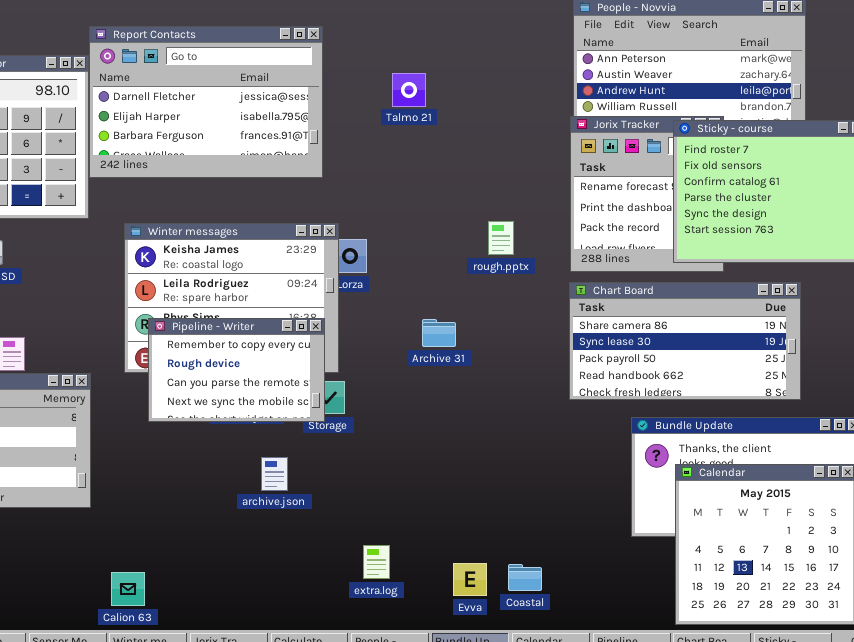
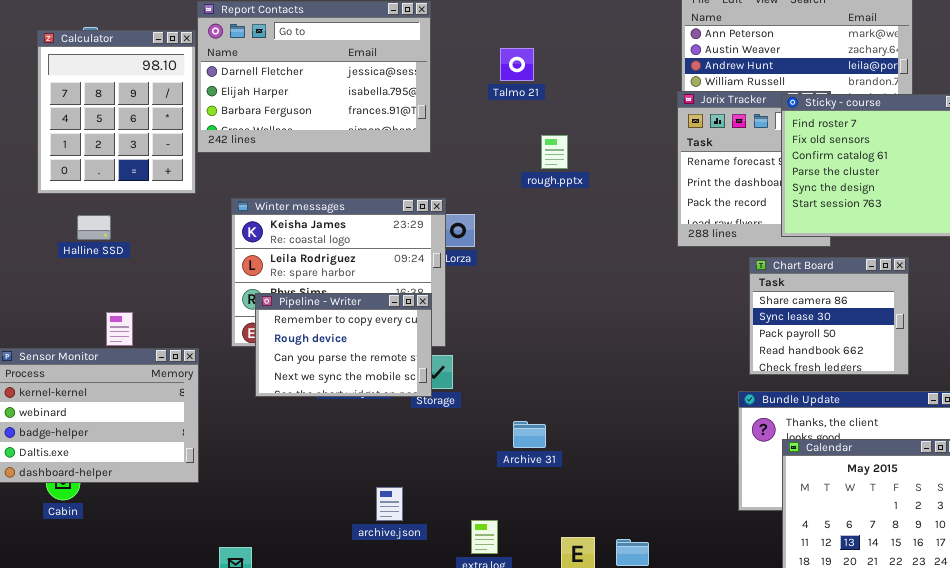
rough.pptx: [488,221,514,255] -> [541,135,568,169], moved
Chart Board: [569,282,801,400] -> [749,257,909,375], resized
Archive 31: [422,319,456,347] -> [513,421,546,448], moved
archive.json: [261,457,288,491] -> [376,487,403,521], moved

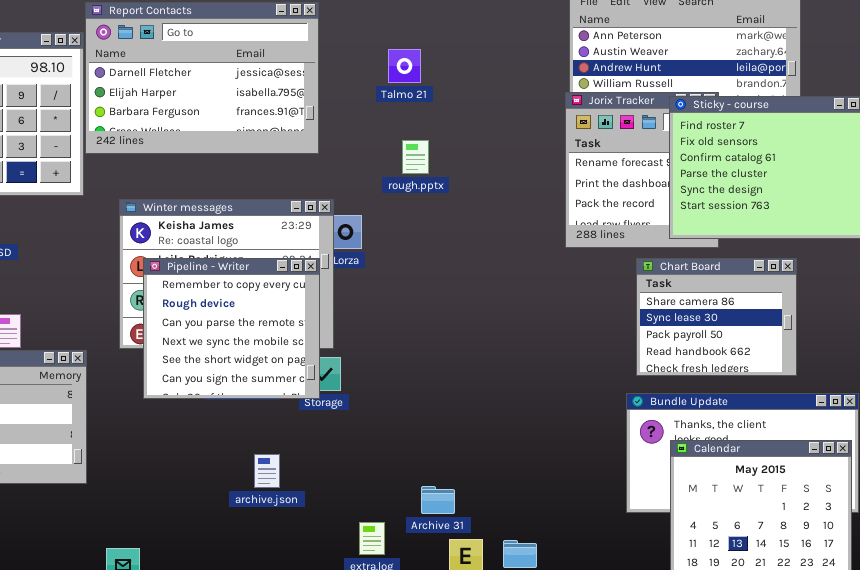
rough.pptx: [541,135,568,169] -> [402,140,429,174], moved
Pipeline - Writer: [255,293,432,397] -> [143,258,320,399], resized
Archive 31: [513,421,546,448] -> [421,486,455,514], moved
archive.json: [376,487,403,521] -> [254,454,280,488], moved

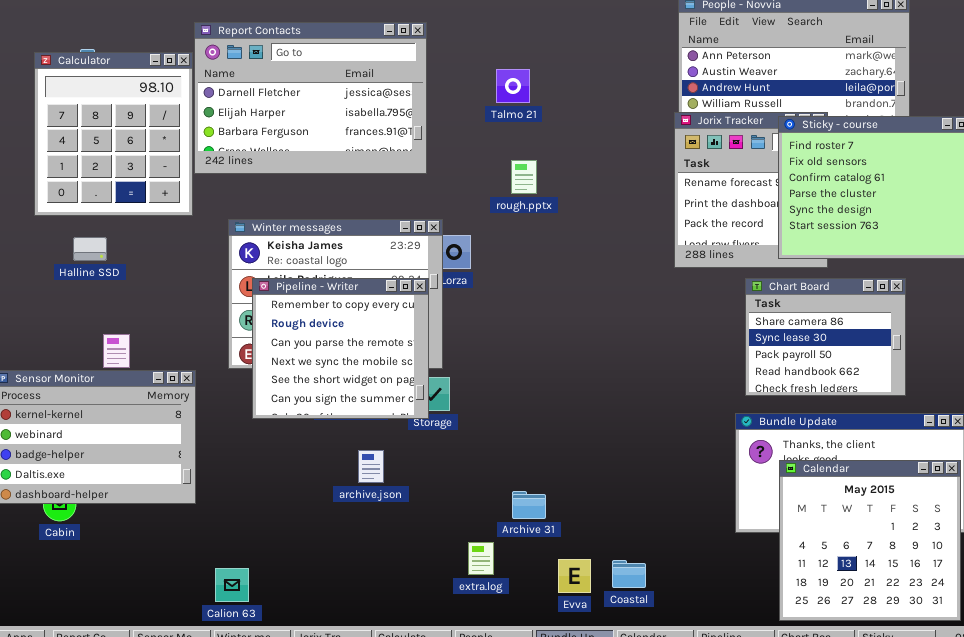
archive.json: [254,454,280,488] -> [358,450,384,483], moved
Archive 31: [421,486,455,514] -> [512,491,546,519], moved

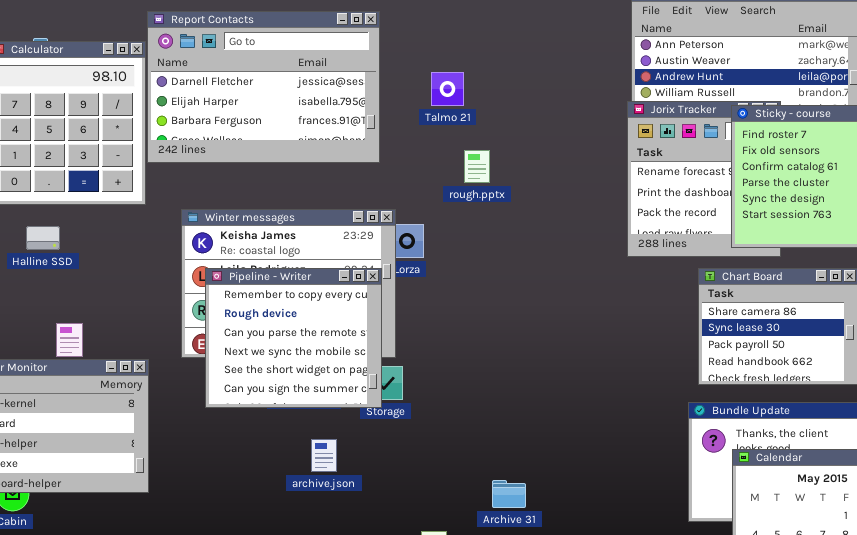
Talmo 21: [496,69,530,103] -> [431,72,464,106], moved
Archive 31: [512,491,546,519] -> [492,480,526,508], moved

